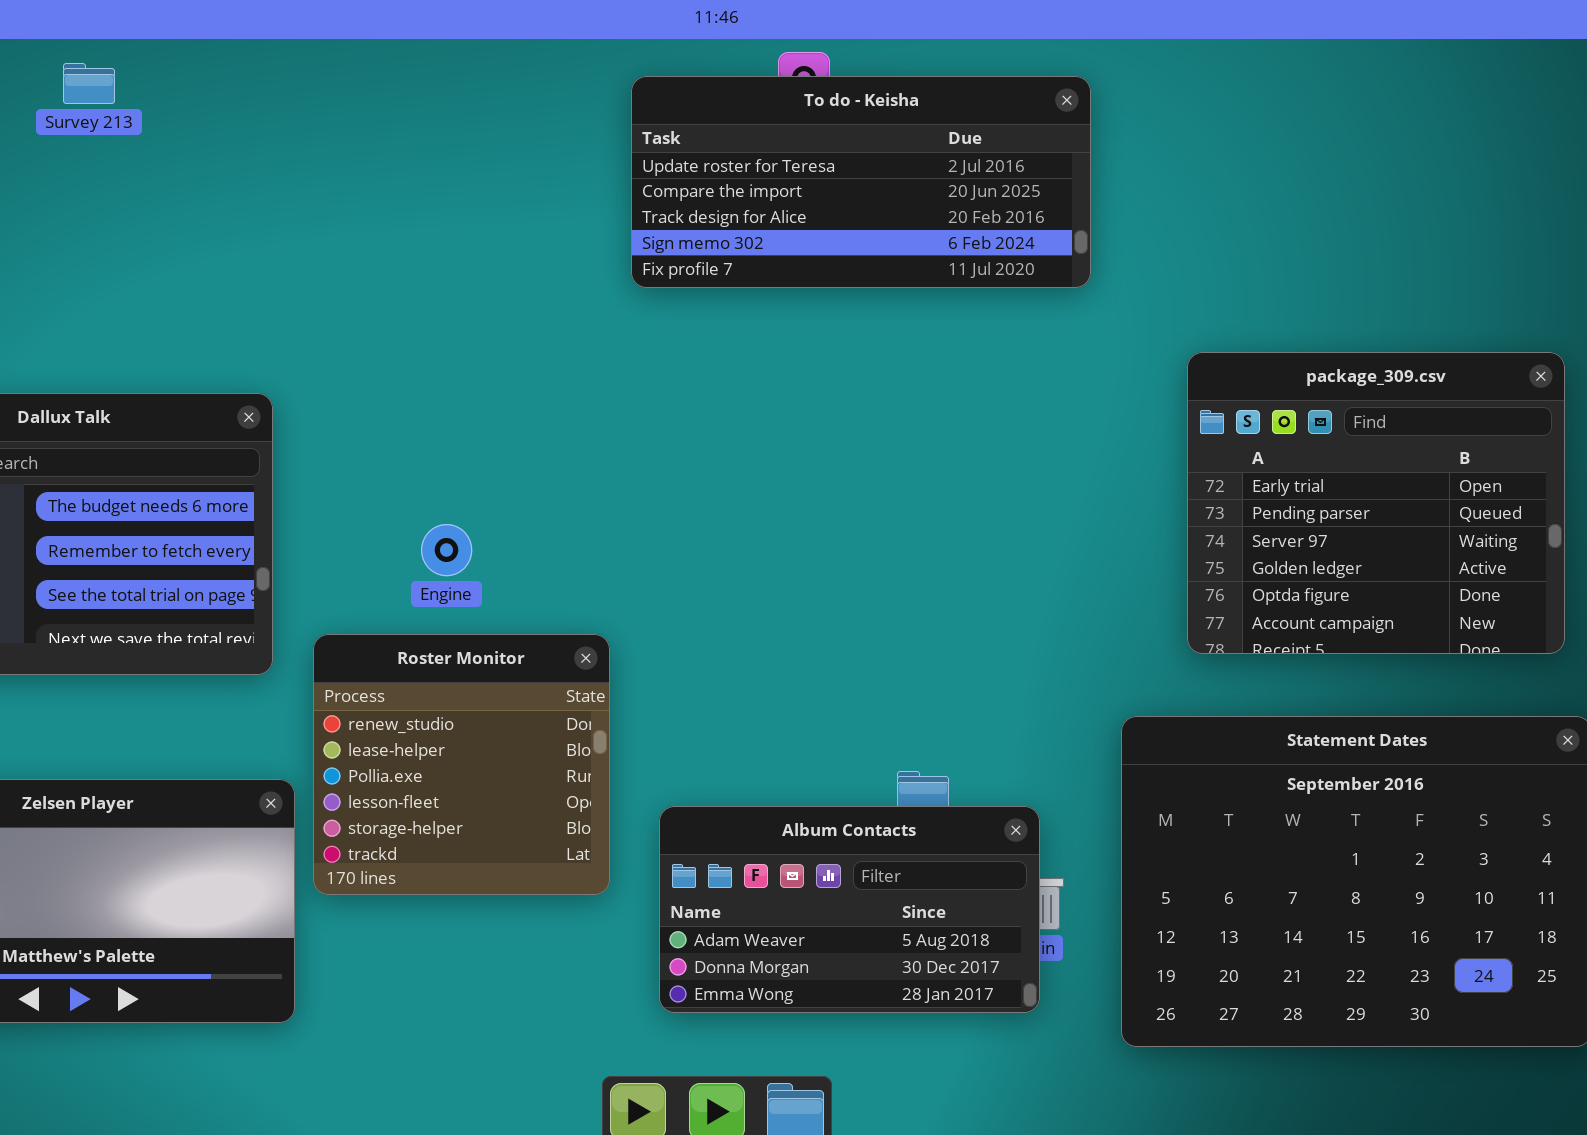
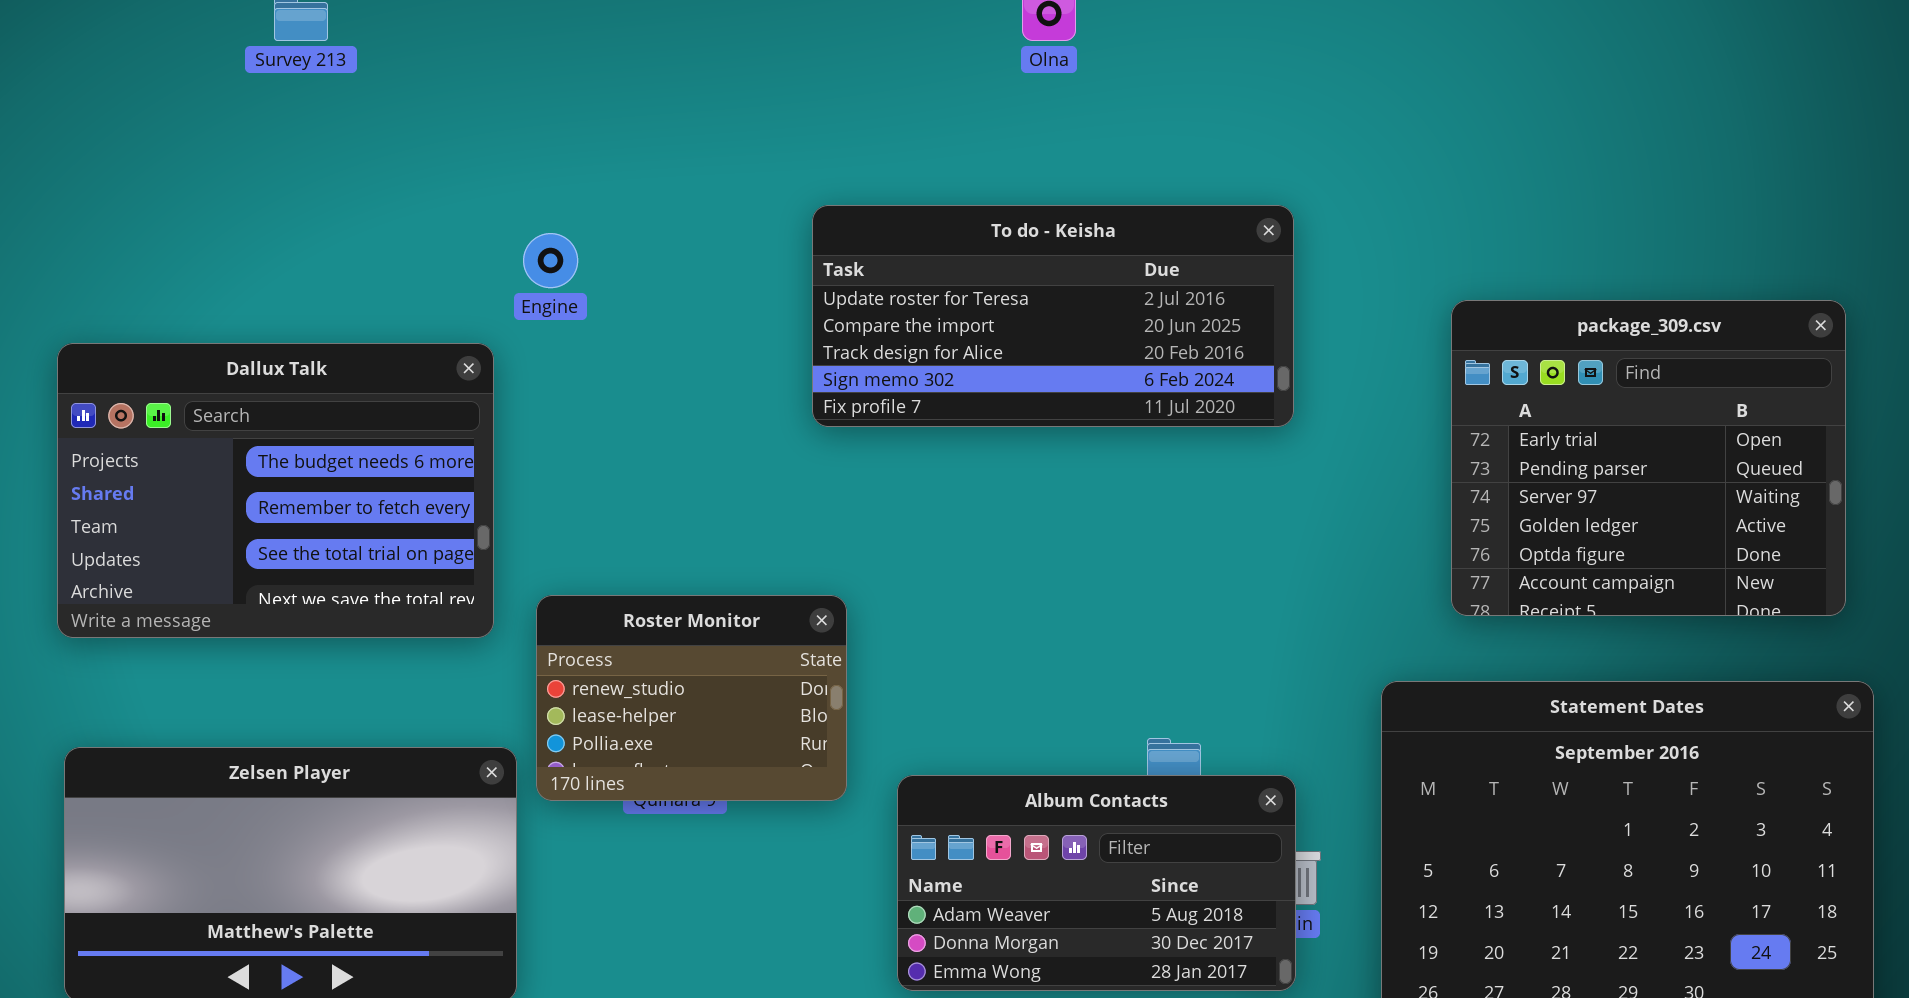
To do - Keisha: [631,76,1091,288] -> [812,205,1294,427], moved
Engine: [421,524,472,576] -> [523,233,578,288], moved
Roster Monitor: [313,634,610,895] -> [536,595,847,801], resized

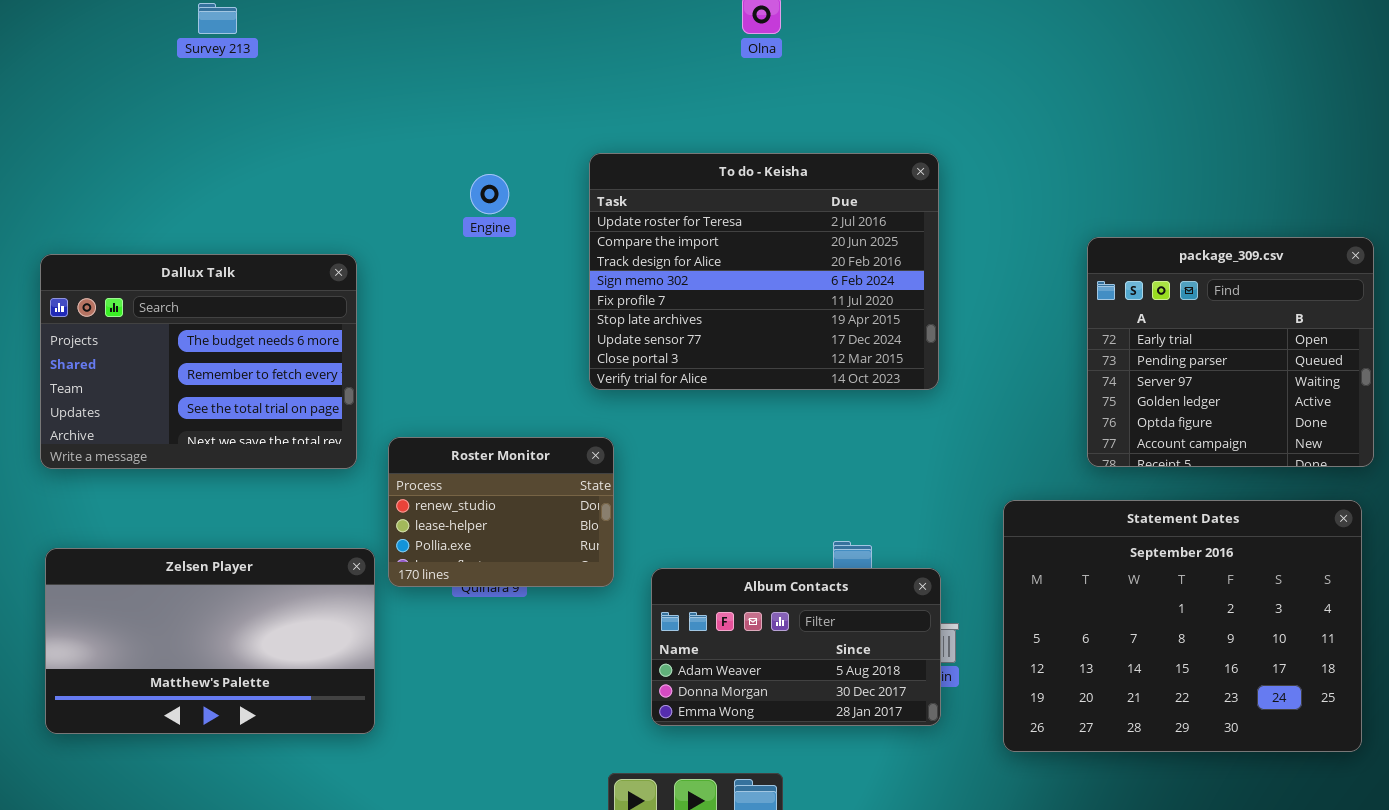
To do - Keisha: [812,205,1294,427] -> [589,153,939,390], resized
Engine: [523,233,578,288] -> [470,174,509,214], moved
package_309.csv: [1451,300,1846,616] -> [1087,237,1374,467], moved

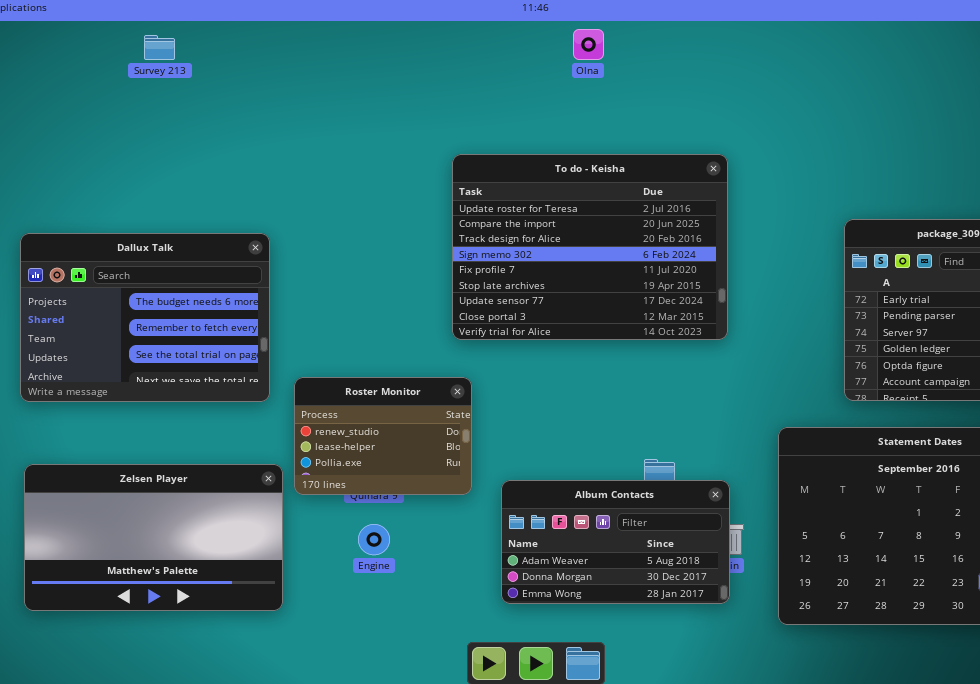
Engine: [470,174,509,214] -> [358,524,390,555], moved

